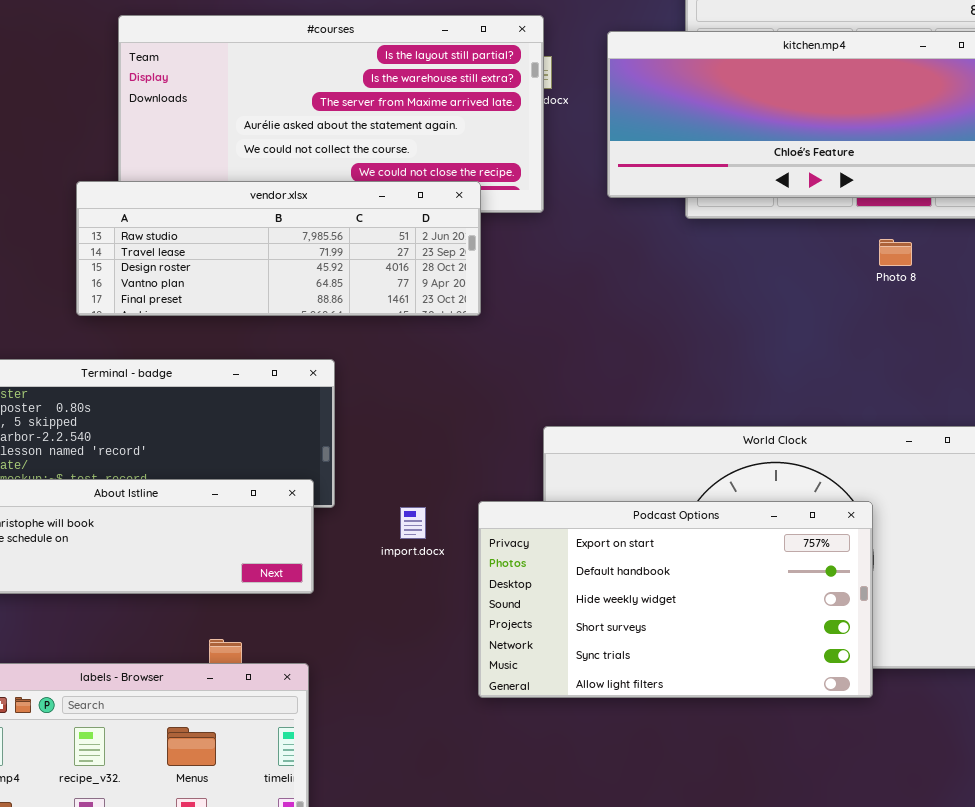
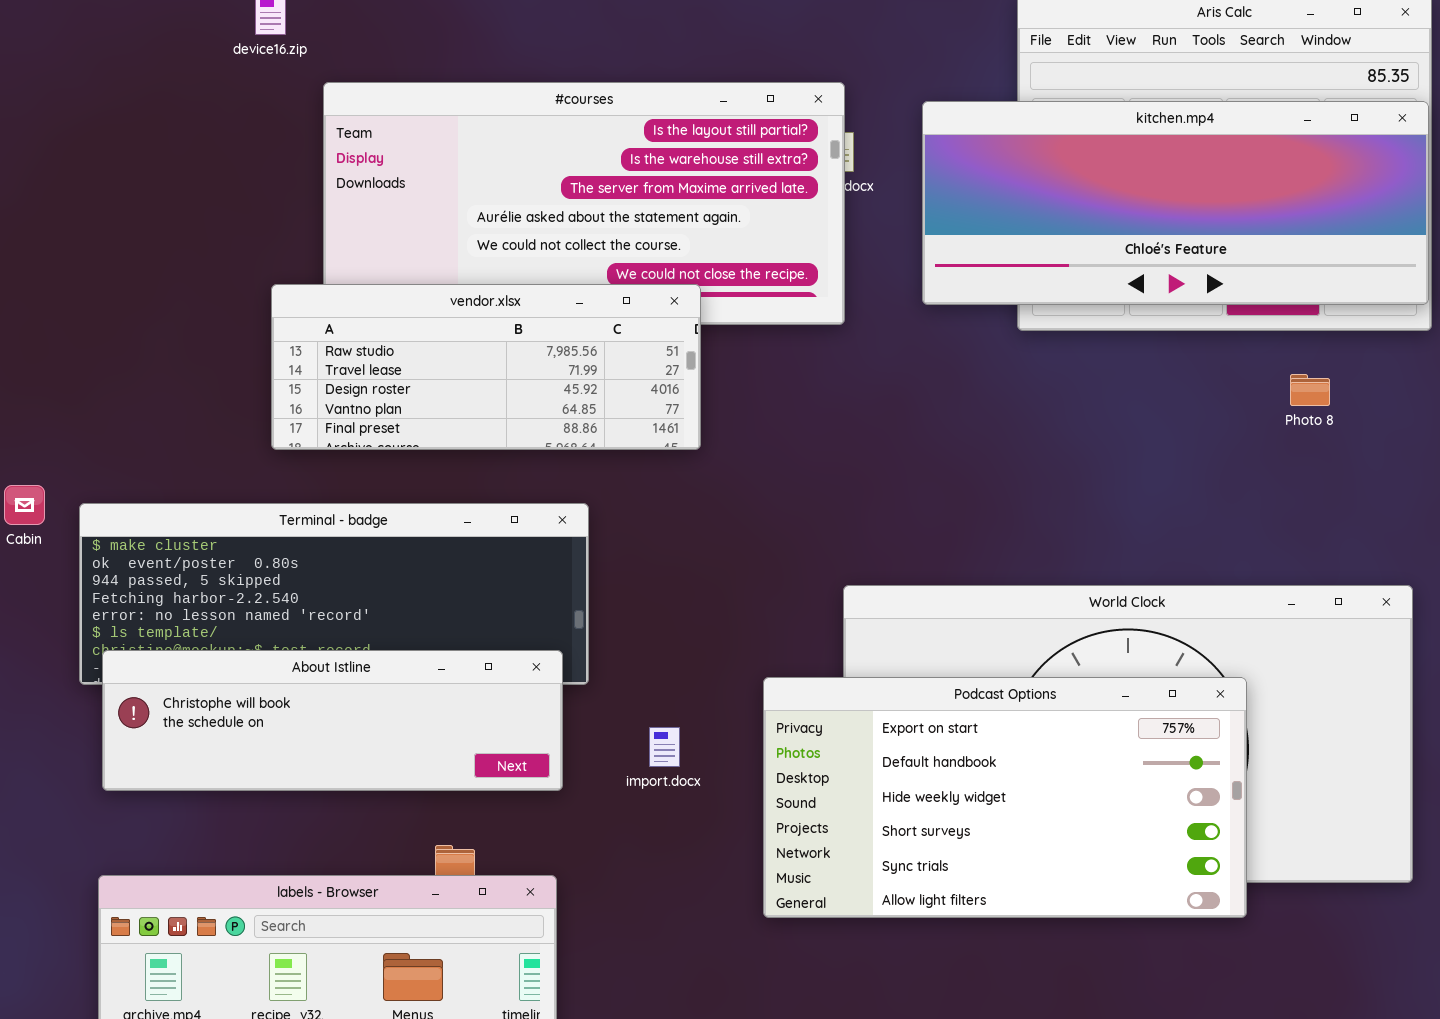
vendor.xlsx: [76,181,481,316] -> [271,284,701,450], resized
Photo 8: [879,239,912,266] -> [1290,374,1330,406], moved
import.docx: [400,507,426,539] -> [649,727,680,767], moved

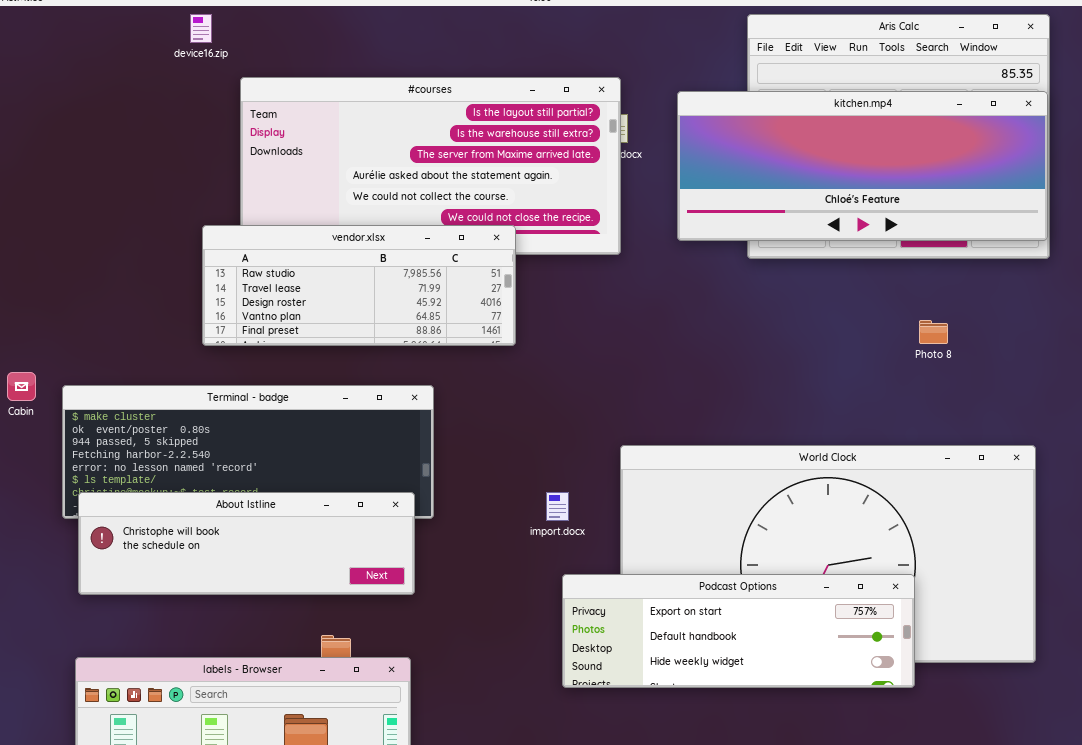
Photo 8: [1290,374,1330,406] -> [919,320,948,344], moved
Podcast Options: [763,677,1247,918] -> [562,574,915,688], resized
import.docx: [649,727,680,767] -> [546,492,569,521], moved

